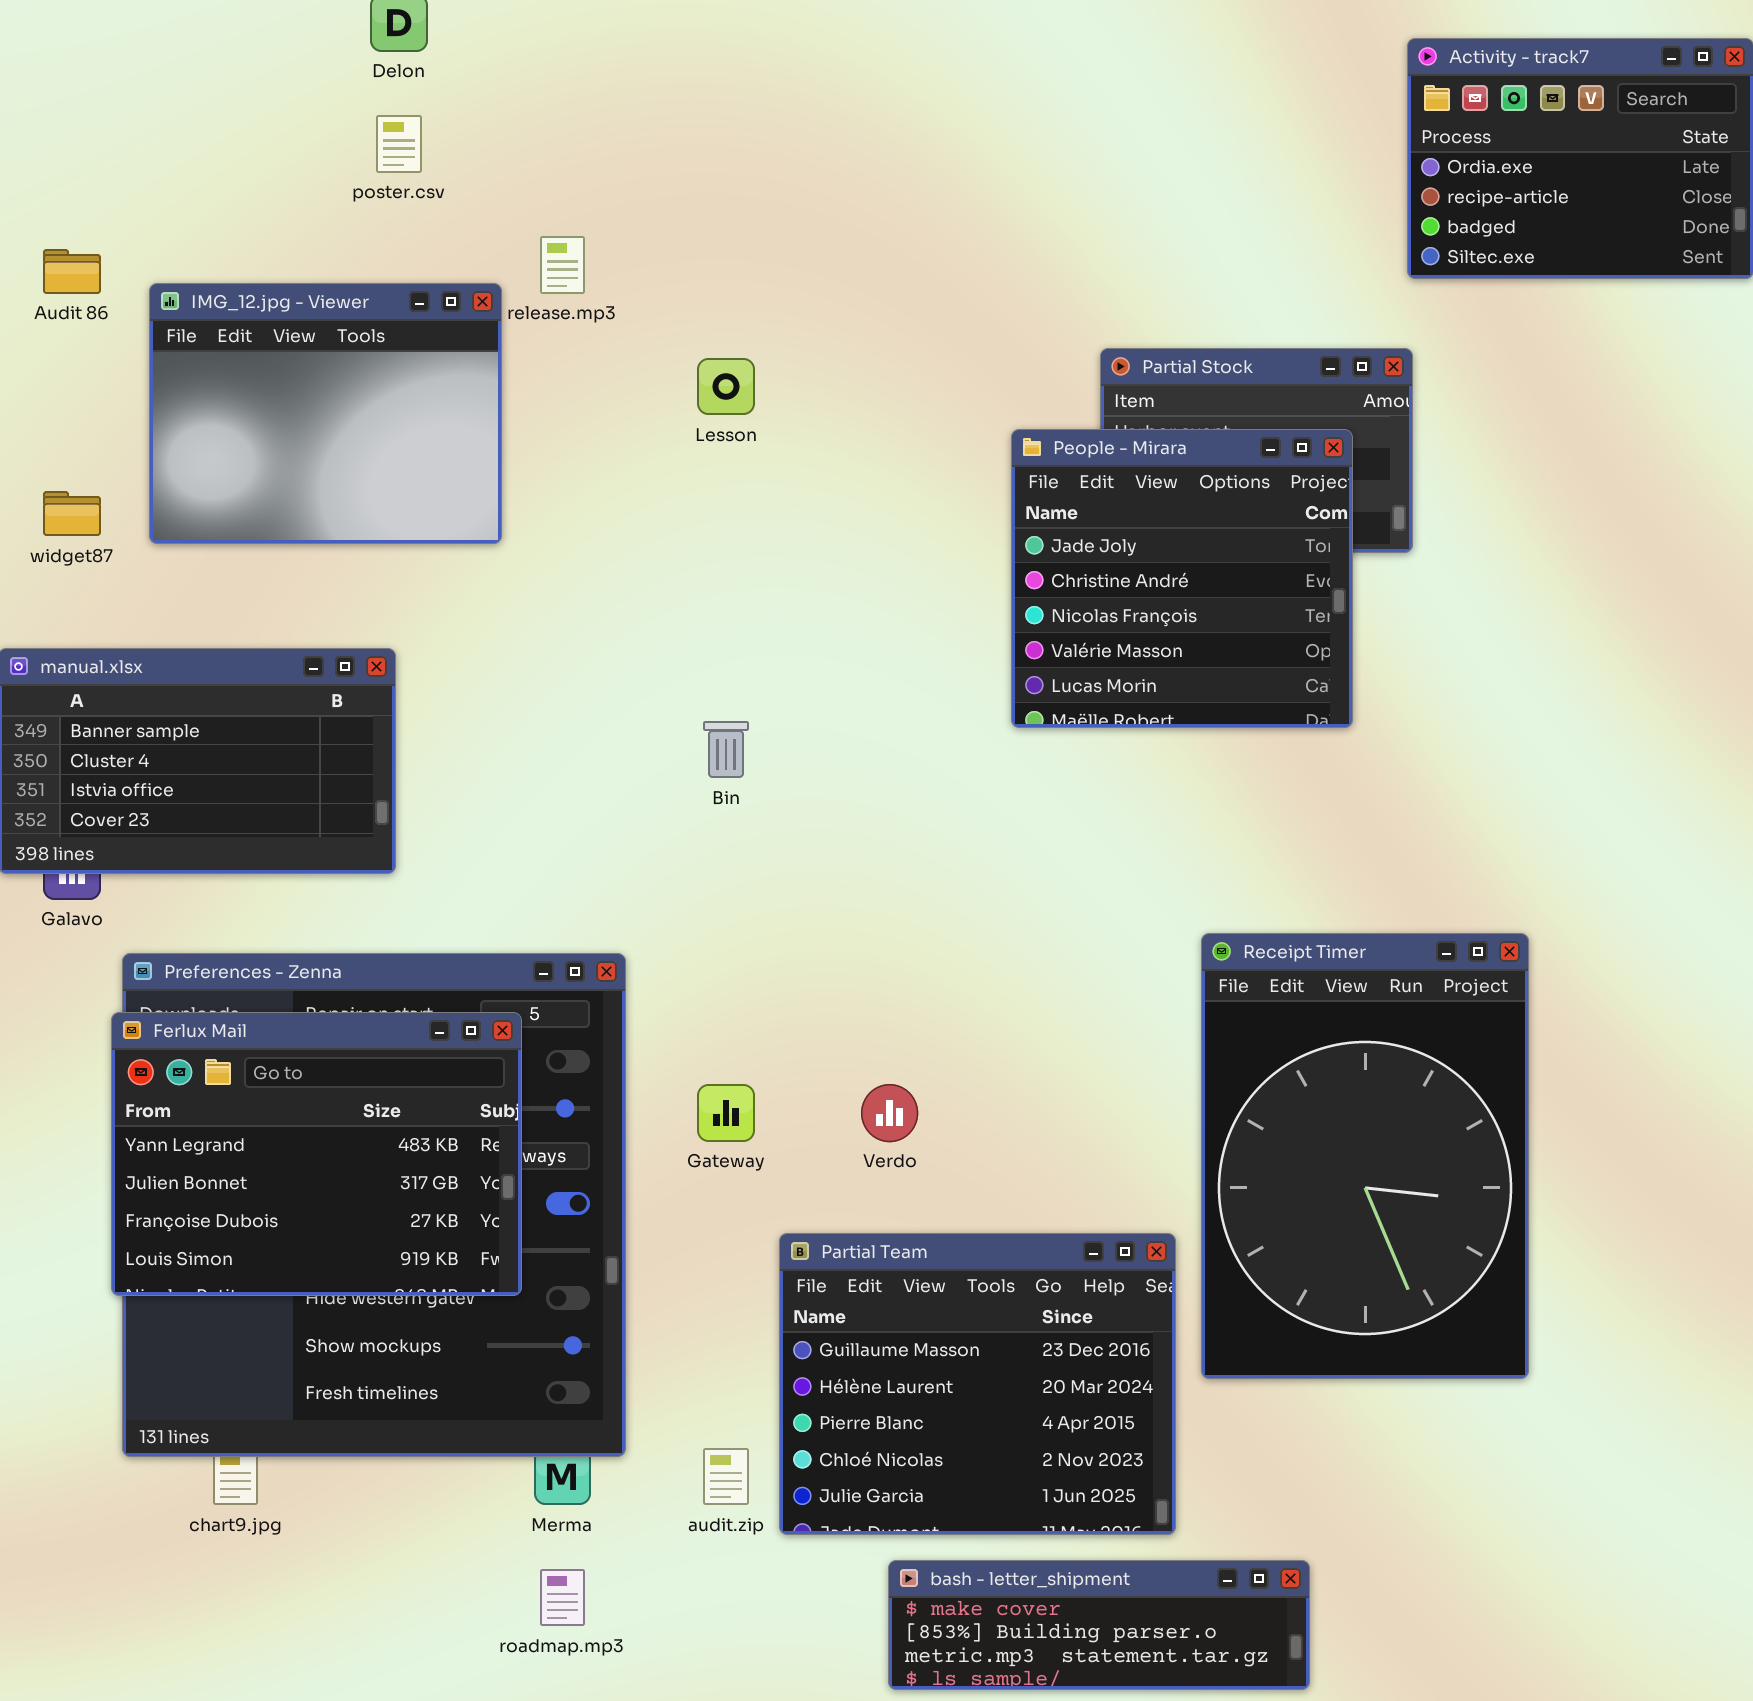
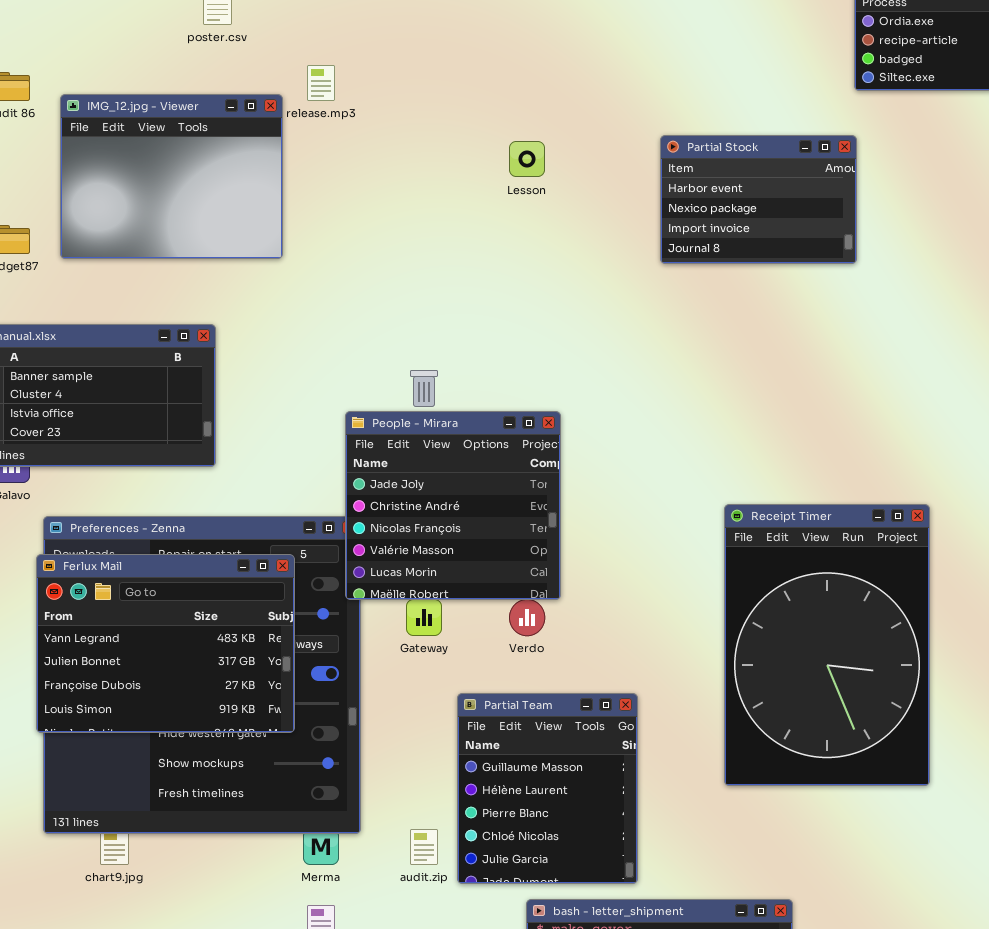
Lesson: [697,358,755,415] -> [509,141,545,177], moved
People - Mirara: [1011,429,1353,728] -> [345,411,561,600], moved
Partial Team: [779,1233,1176,1535] -> [457,693,638,884], resized

